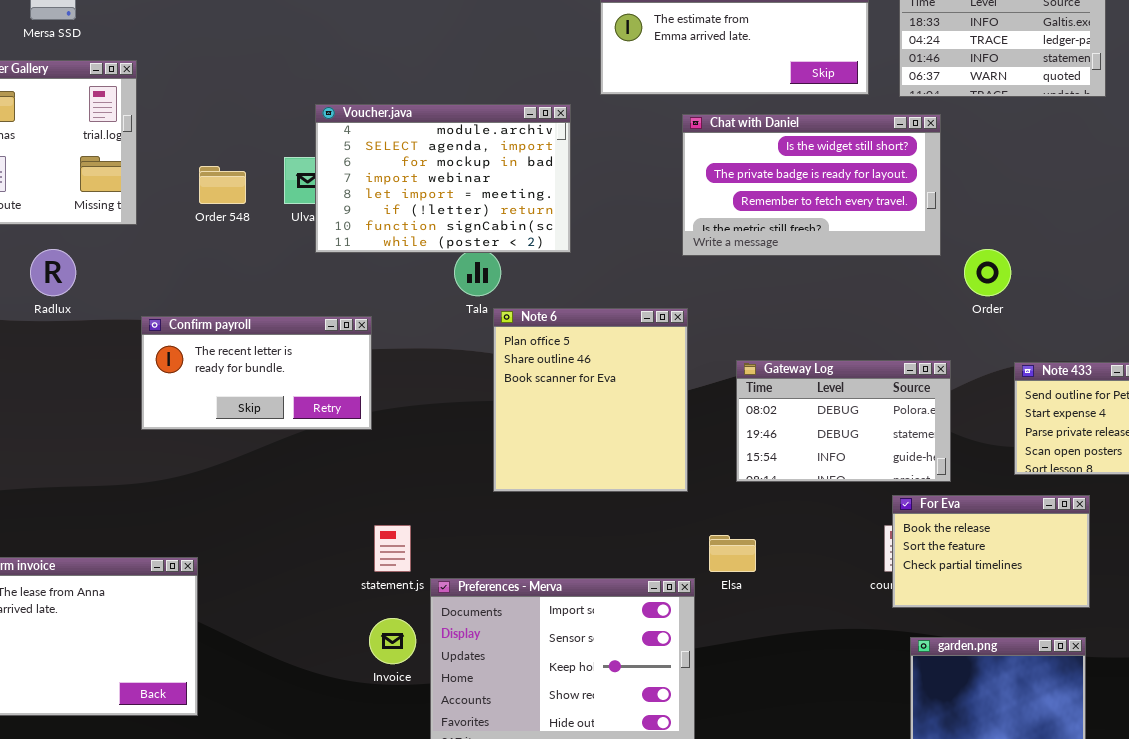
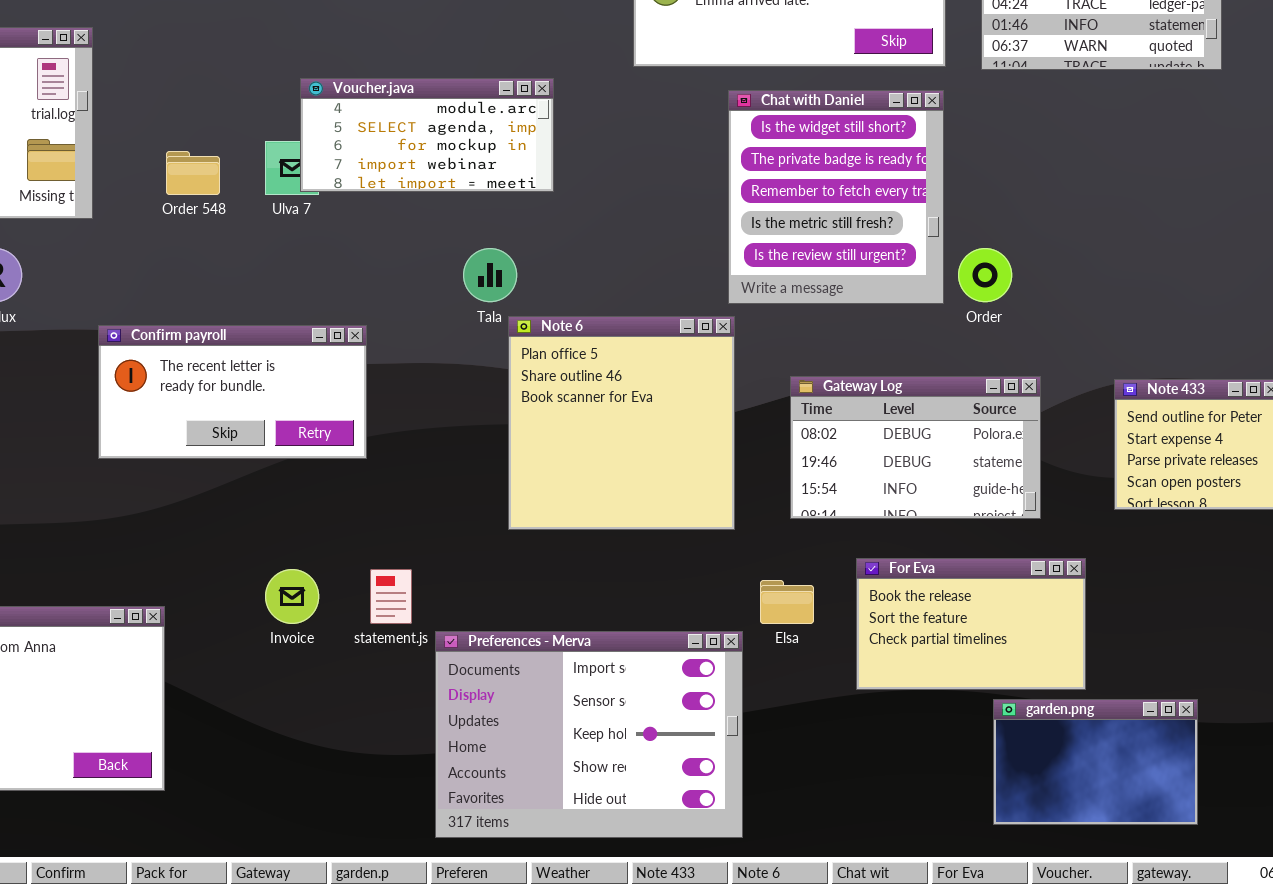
Voucher.java: [315,104,571,253] -> [300,78,554,192], resized
Chat with Daniel: [682,114,941,256] -> [728,90,944,304], resized
Order: [964,249,1011,296] -> [958,248,1012,302], moved
For Eva: [892,495,1090,608] -> [856,558,1086,690], moved
Invoice: [369,618,416,664] -> [265,569,319,624], moved

